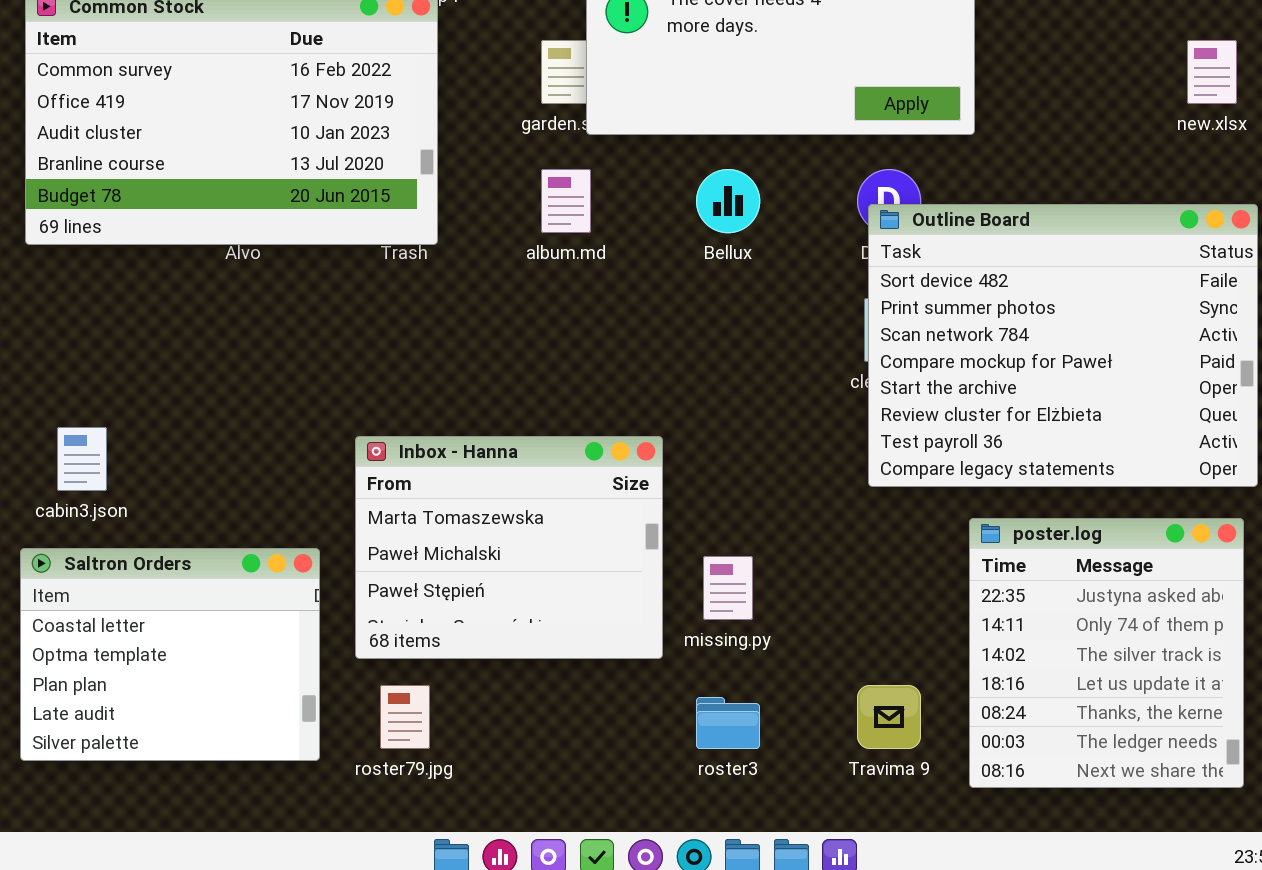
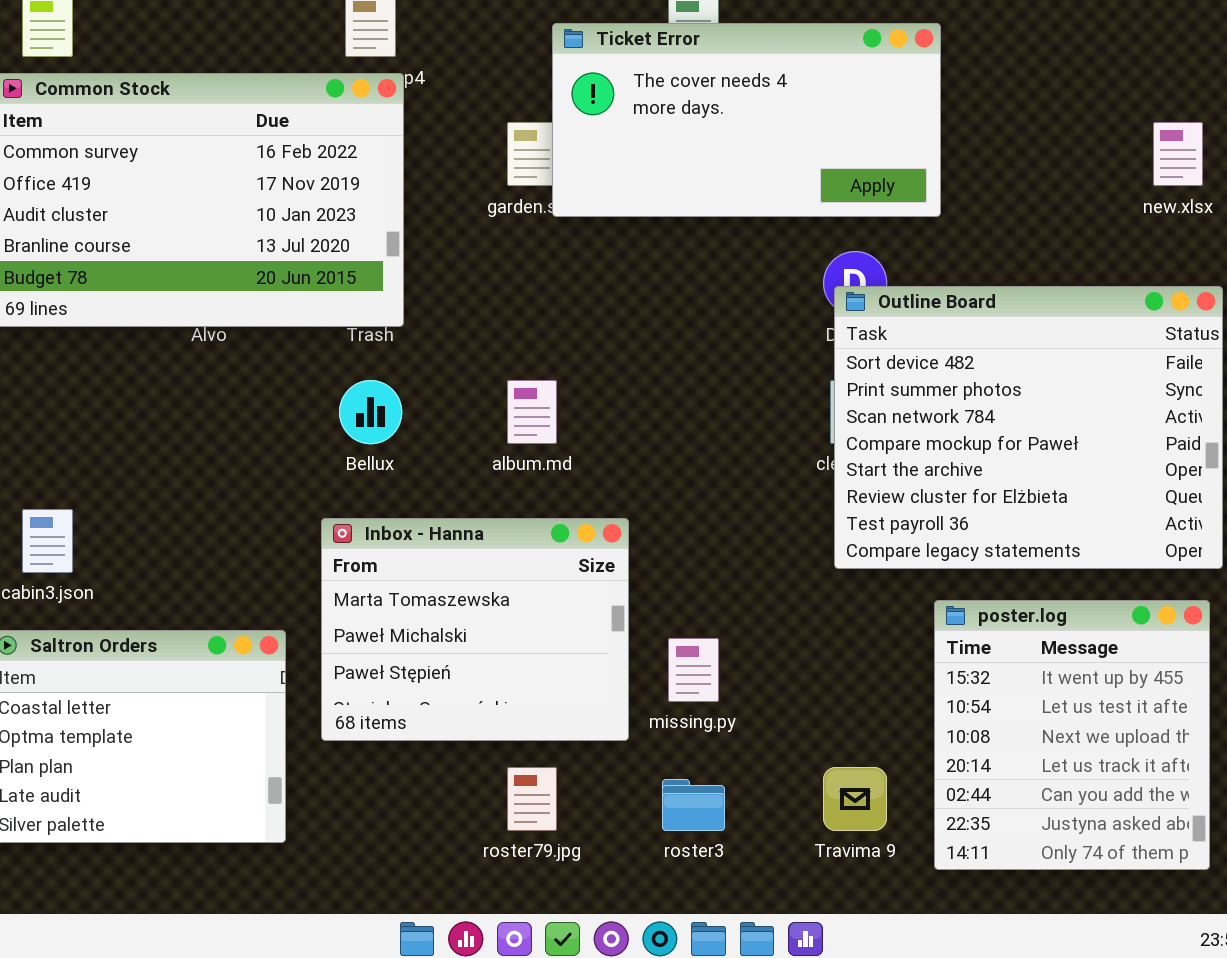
album.md: [541,169,591,233] -> [507,380,557,444], moved
Bellux: [696,169,760,233] -> [339,380,402,444], moved
poster.log: [969,518,1244,788] -> [934,600,1210,870], scrolled up 5 rows
roster79.jpg: [380,685,430,749] -> [507,767,557,831], moved

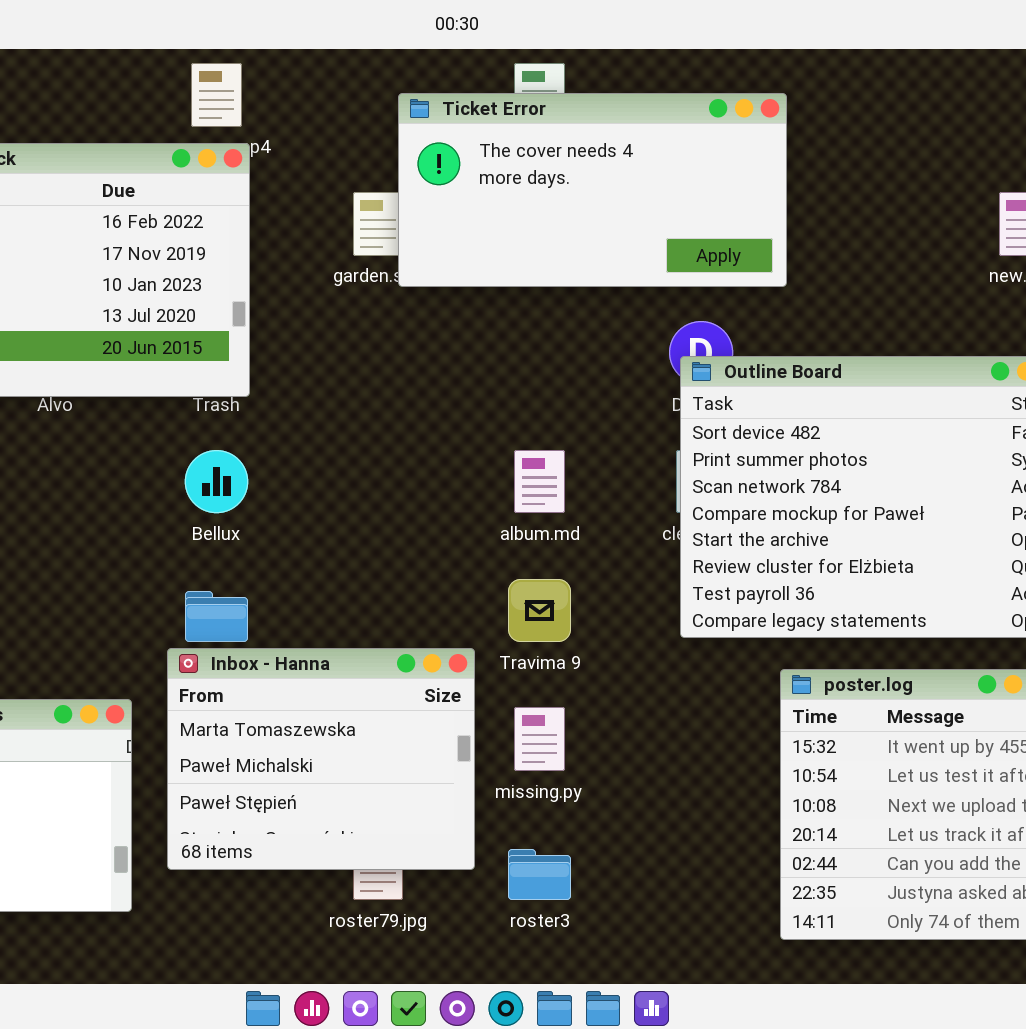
album.md: [507,380,557,444] -> [514,450,565,513], moved
Inbox - Hanna: [321,518,629,741] -> [167,648,475,870], moved
Travima 9: [823,767,887,831] -> [508,579,571,642], moved

